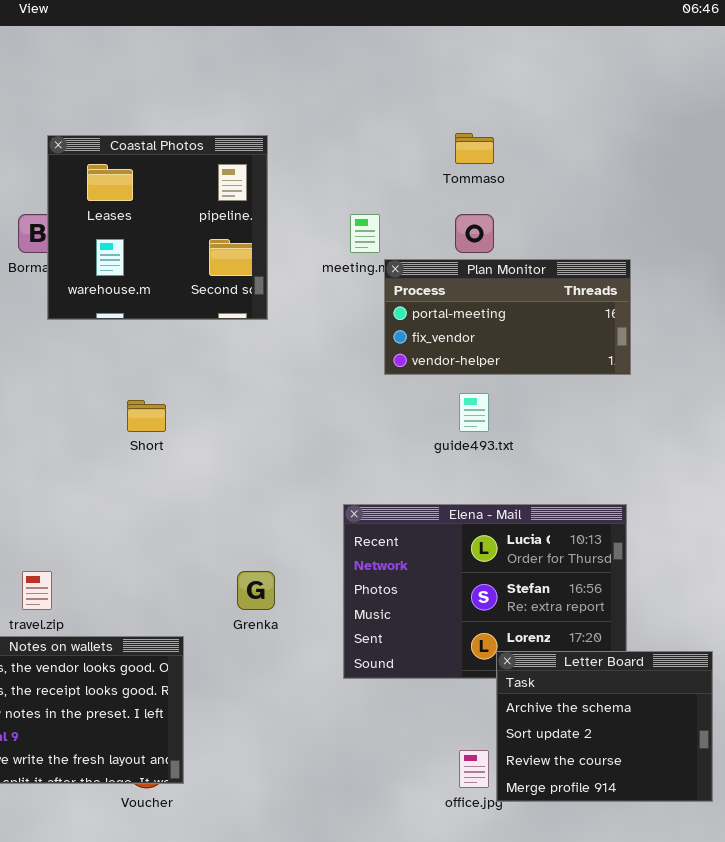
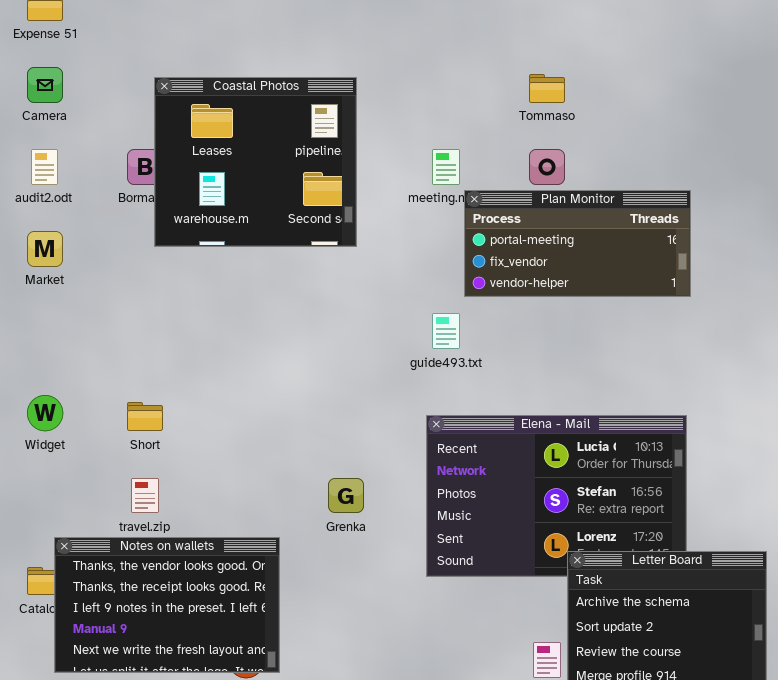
guide493.txt: [459,393,489,432] -> [432,313,460,349], moved
Short: [127,400,166,432] -> [127,402,163,431], moved

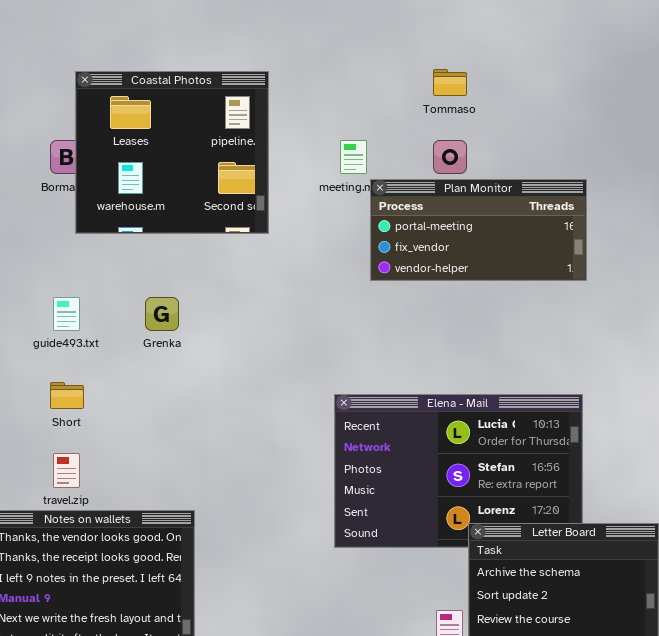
guide493.txt: [432,313,460,349] -> [53,297,80,331], moved
Grenka: [328,478,364,513] -> [145,297,179,331], moved

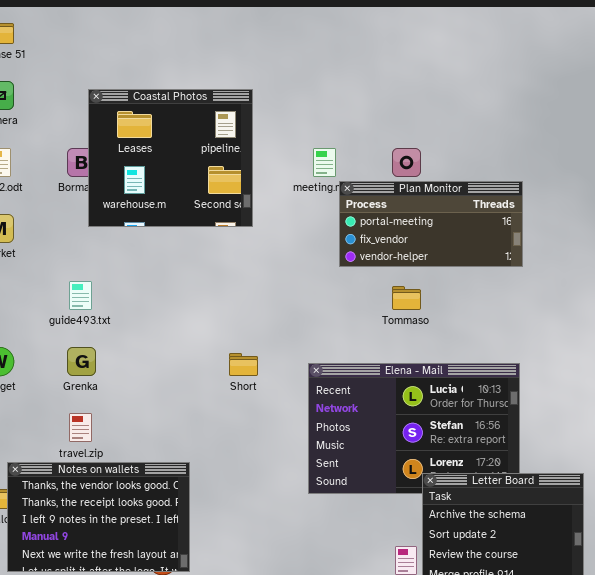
Tommaso: [433,69,467,96] -> [392,286,421,310], moved
Grenka: [145,297,179,331] -> [67,347,96,376], moved
Short: [50,382,84,409] -> [229,353,258,376], moved

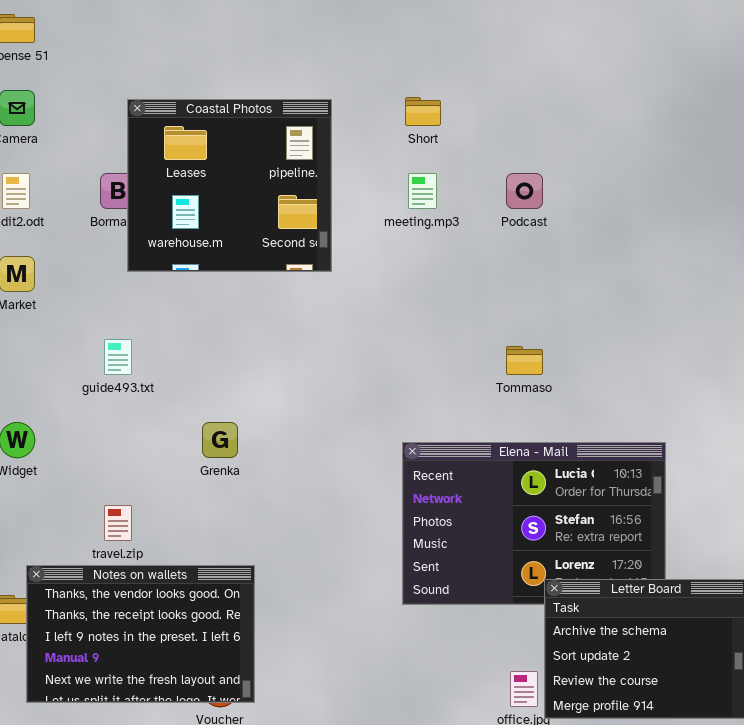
Plan Monitor: [339,181,523,267] -> none, closed
Grenka: [67,347,96,376] -> [202,422,238,458], moved
Short: [229,353,258,376] -> [405,97,441,126], moved

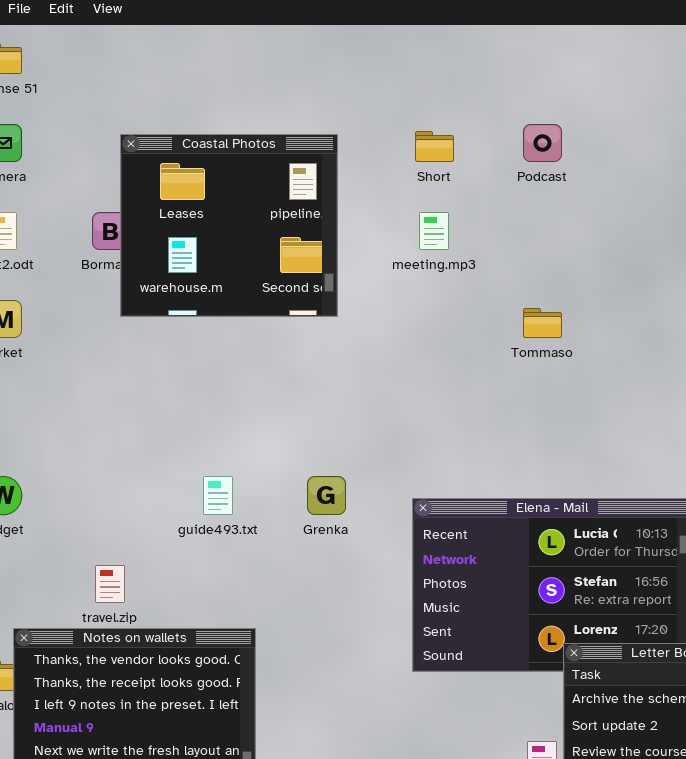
Podcast: [506,173,543,209] -> [523,124,562,162], moved
guide493.txt: [104,339,132,375] -> [203,476,233,515], moved
Tommaso: [506,346,543,375] -> [523,308,562,338], moved
Grenka: [202,422,238,458] -> [307,476,346,515], moved

